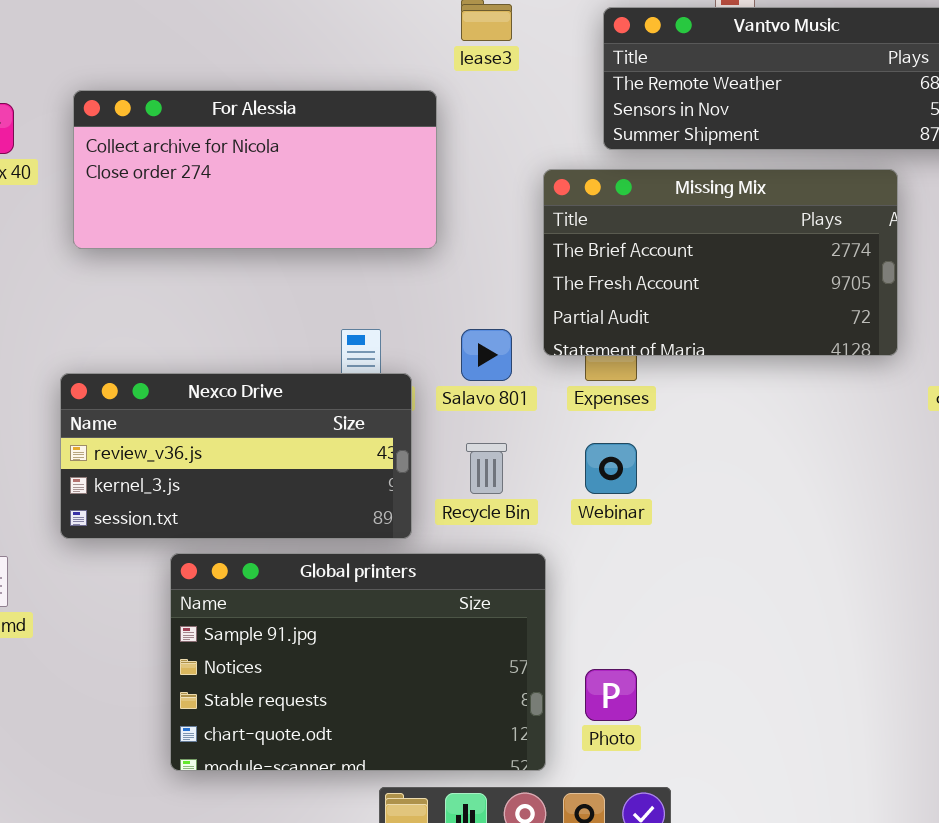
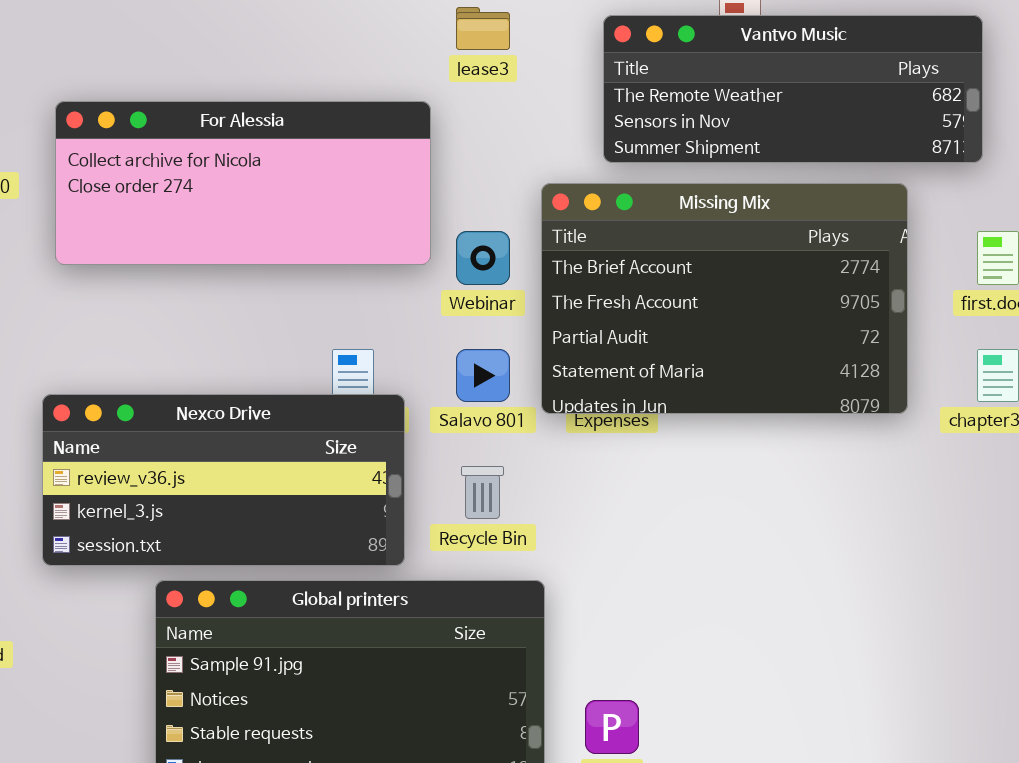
Missing Mix: [543,169,898,356] -> [541,183,908,414], resized
Webinar: [585,443,637,494] -> [456,231,510,285], moved

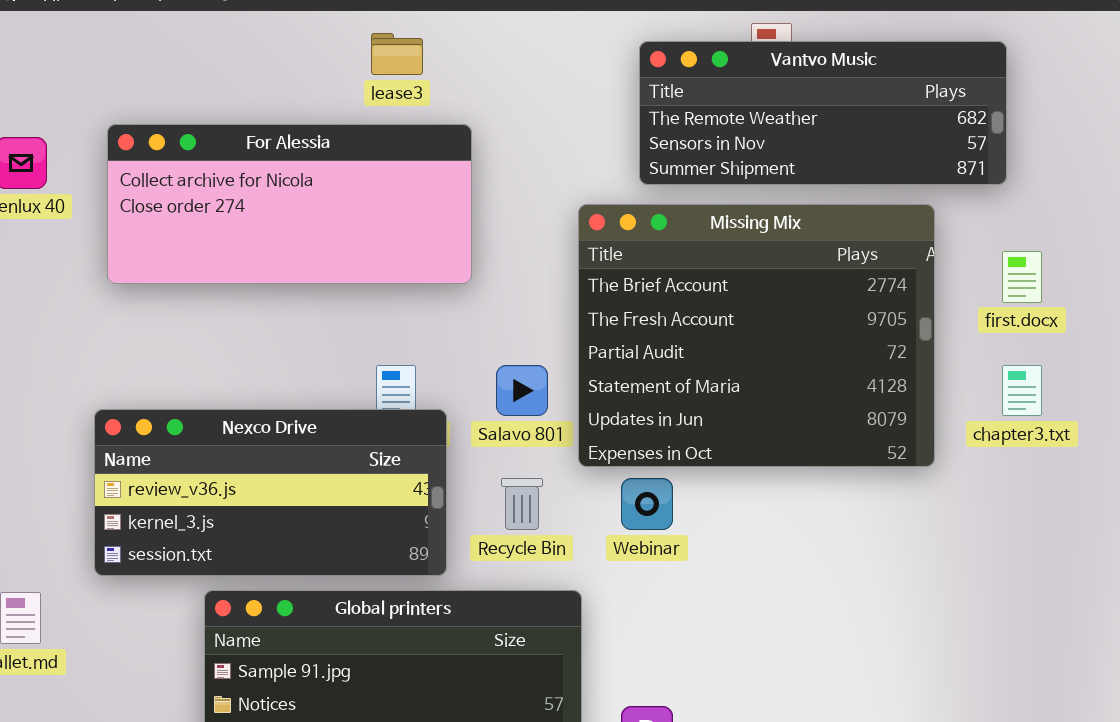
lease3: [456,7,510,50] -> [371,33,423,75], moved
Missing Mix: [541,183,908,414] -> [578,204,935,467], resized
Webinar: [456,231,510,285] -> [621,478,673,530], moved

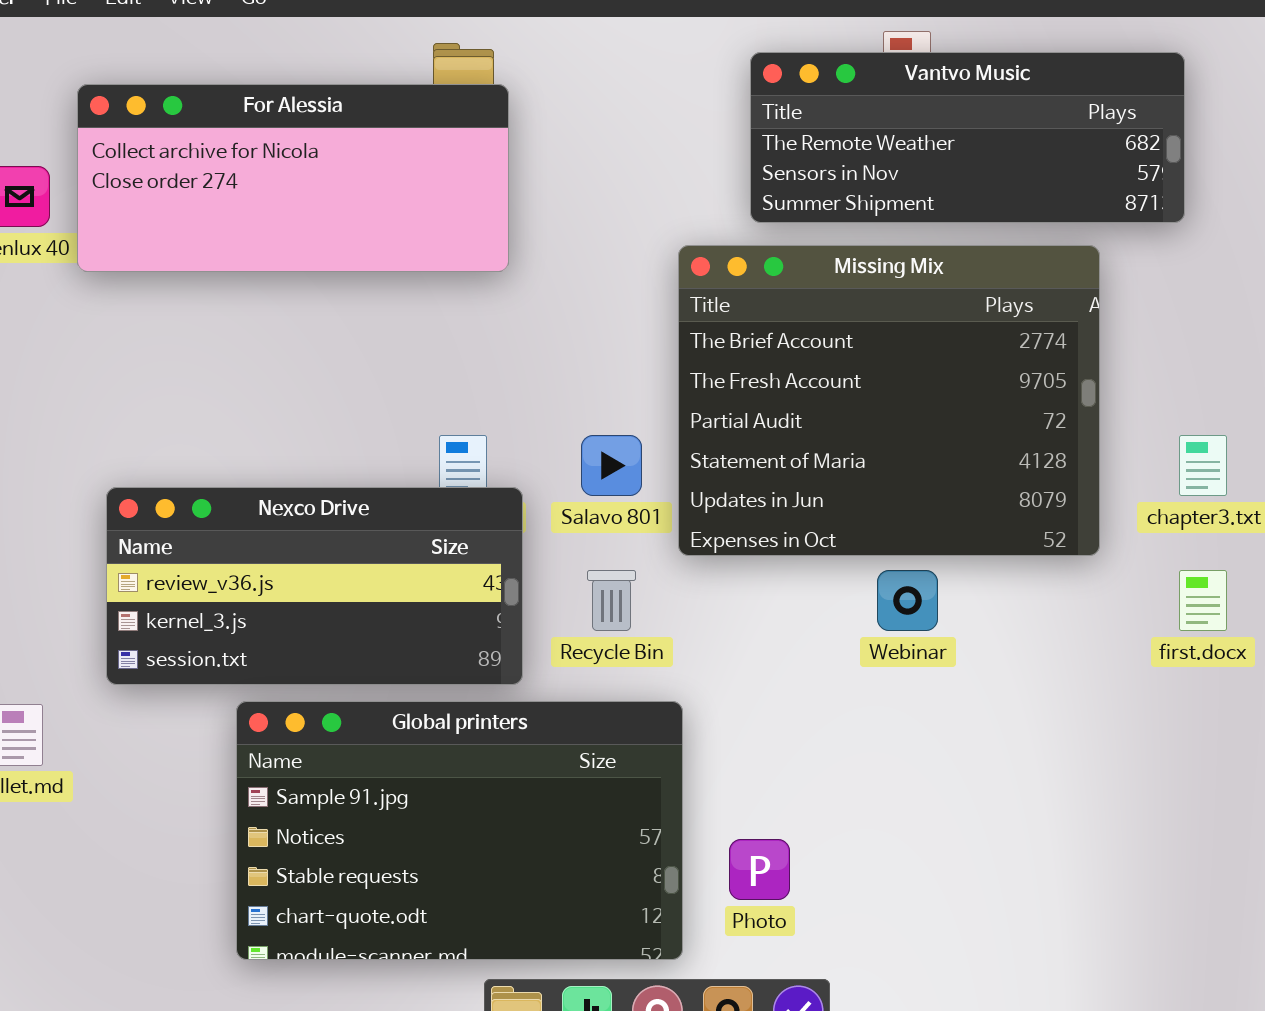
For Alessia: [107,124,472,284] -> [77,84,509,272], moved
first.docx: [1002,251,1042,303] -> [1179,570,1227,631], moved
Webinar: [621,478,673,530] -> [877,570,938,631], moved

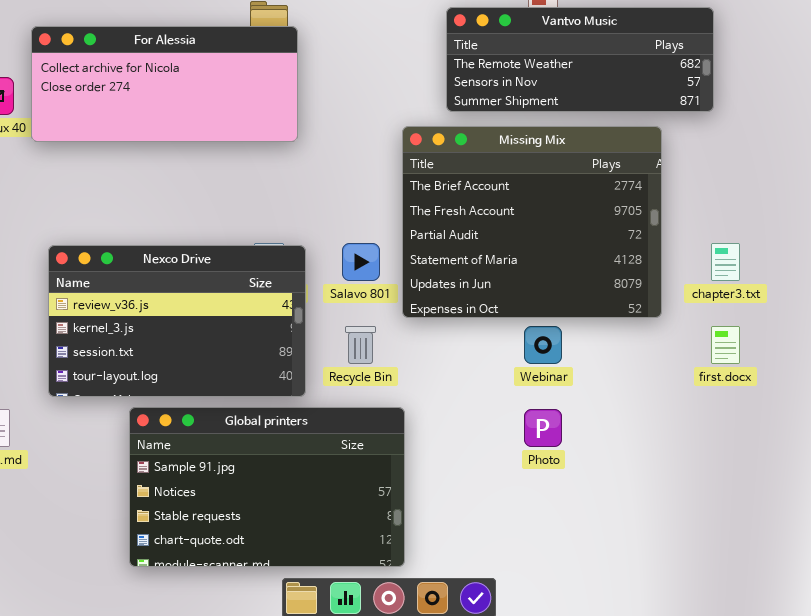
Nexco Drive: [106,487,523,685] -> [48,245,306,397], resized
Photo: [729,839,790,900] -> [524,409,562,447], moved

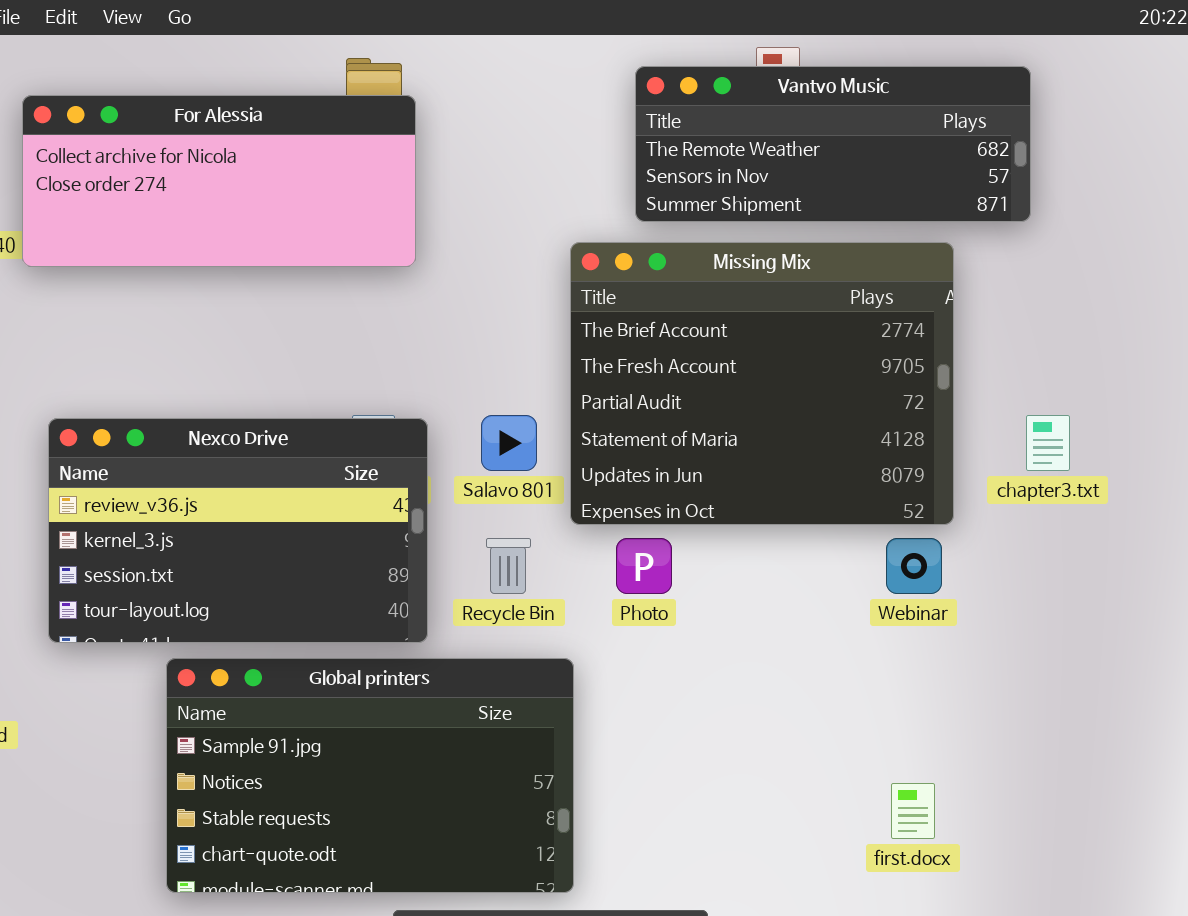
Webinar: [524,326,562,364] -> [886,538,942,594], moved
first.docx: [711,326,740,364] -> [891,783,935,839], moved
Photo: [524,409,562,447] -> [616,538,672,594], moved

